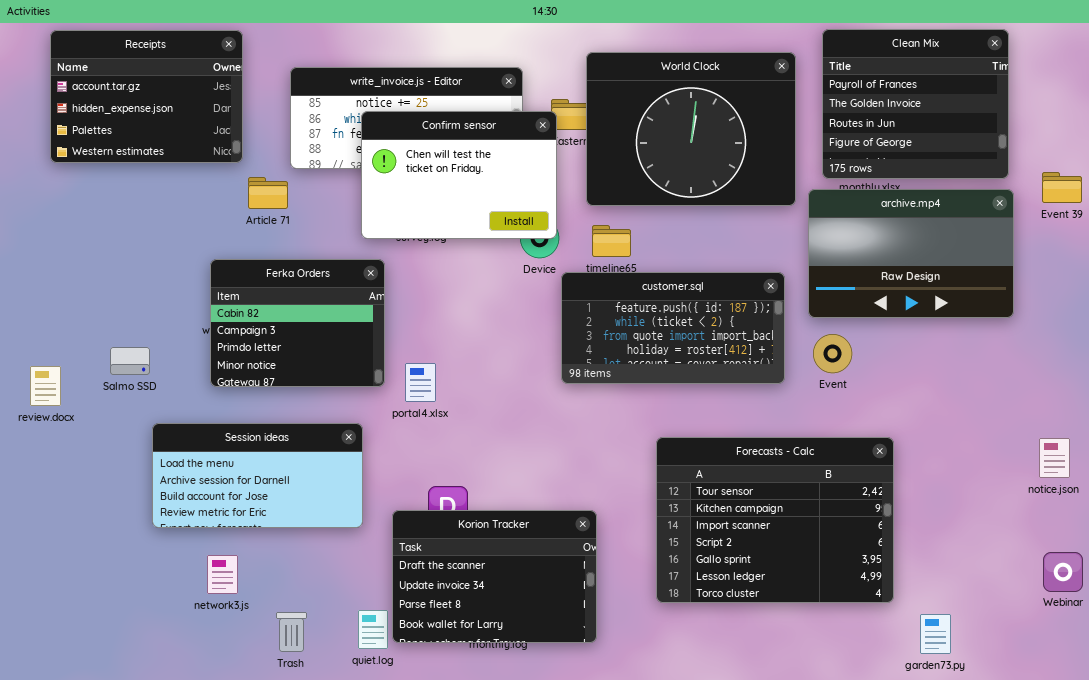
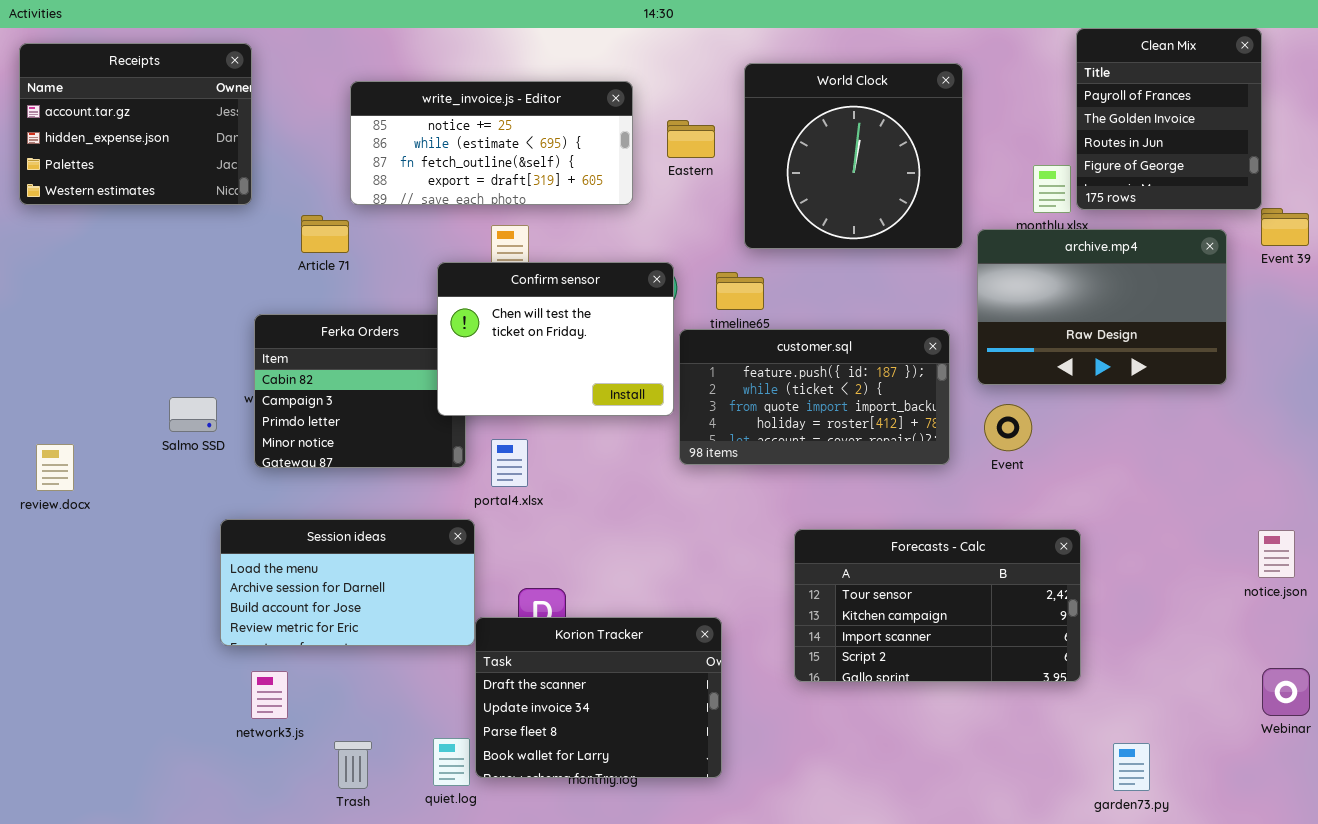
Clean Mix: [822,29,1009,179] -> [1076,28,1262,210], moved, resized
Receipts: [50,30,243,163] -> [19,43,252,205], moved
World Clock: [586,52,796,206] -> [744,63,963,249], resized
Confirm sensor: [361,111,557,239] -> [437,262,674,416], moved
Salmo SSD: [110,347,150,375] -> [169,397,217,432], moved
Session ideas: [152,423,363,528] -> [220,519,475,646], moved
Forecasts - Calc: [656,437,894,603] -> [794,529,1081,682], resized

